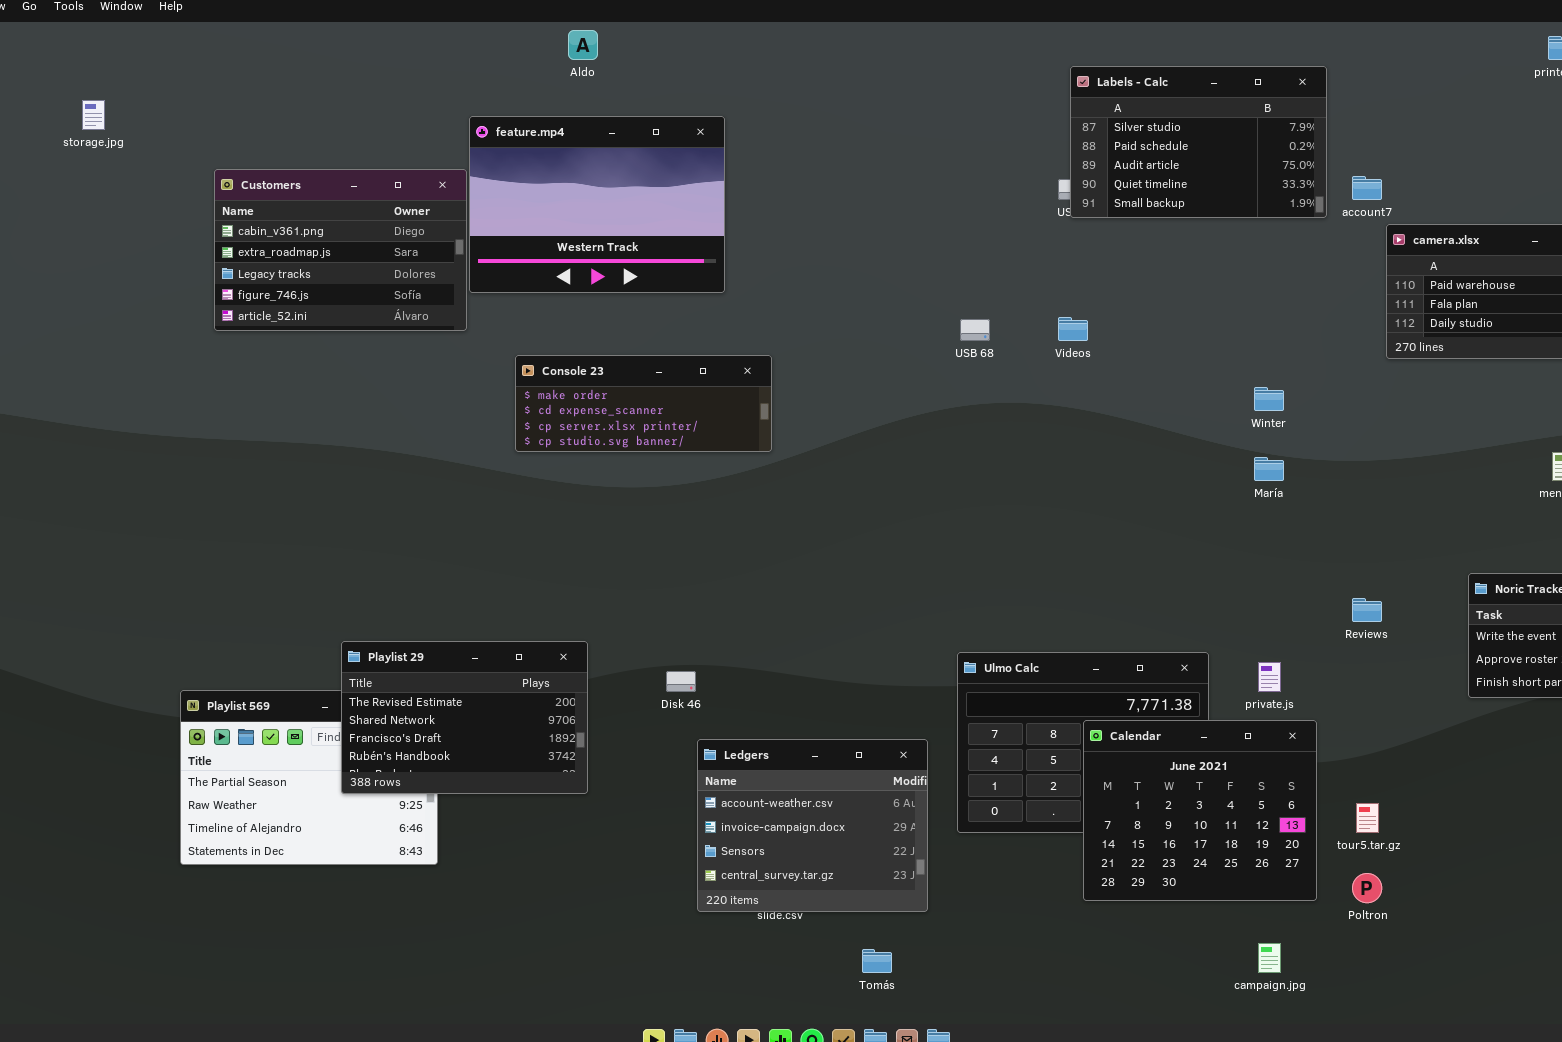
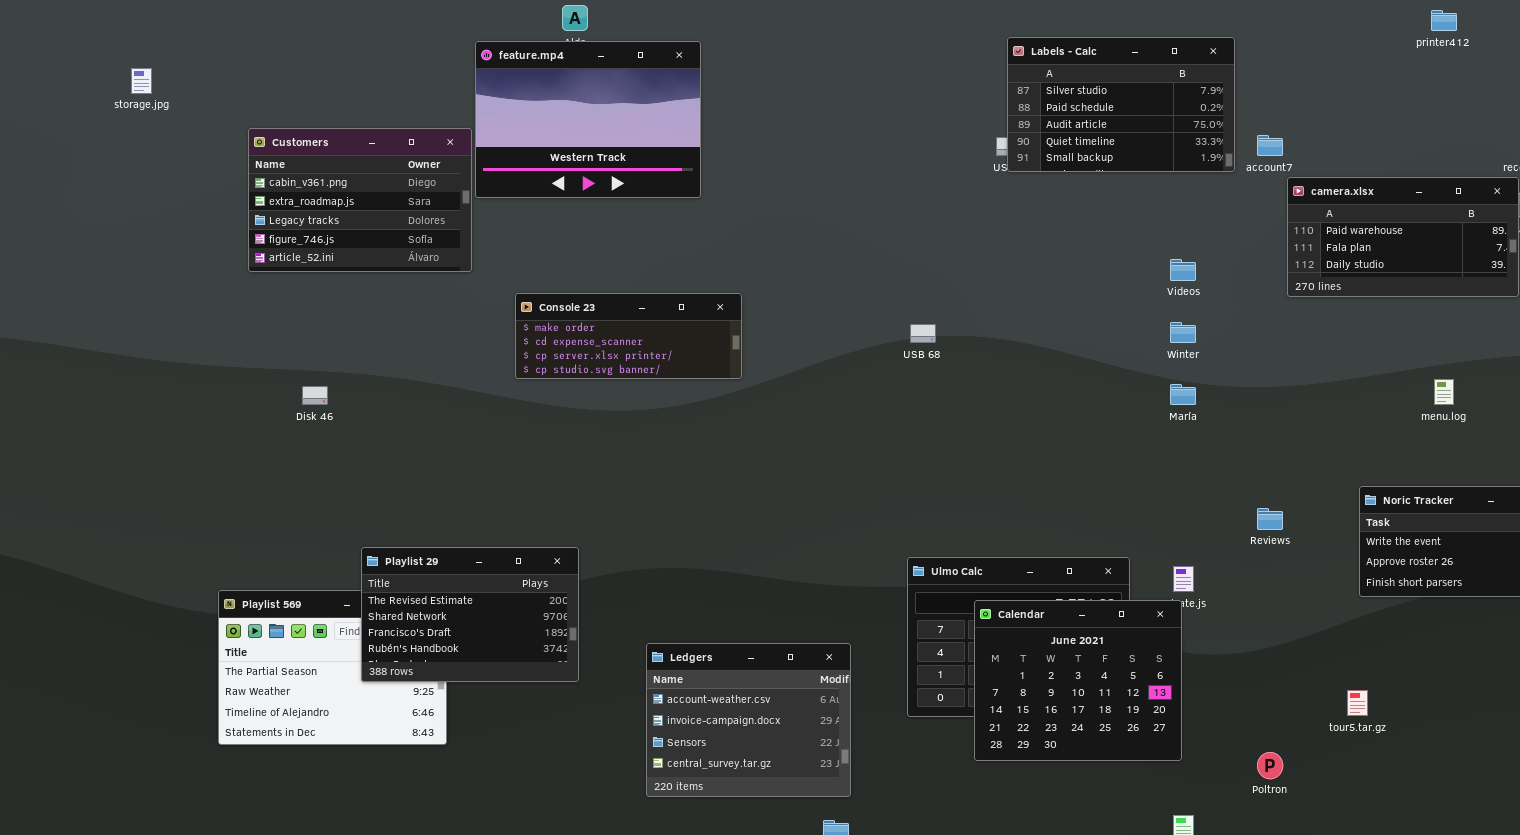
feature.mp4: [469,116,725,293] -> [475,41,701,198], moved
Videos: [1058,317,1088,341] -> [1170,259,1196,281], moved
USB 68: [960,319,990,341] -> [910,324,936,343], moved
Disk 46: [666,671,696,692] -> [302,386,328,405], moved
Calendar: [1083,720,1317,901] -> [974,600,1182,761], moved
Ledgers: [697,739,928,912] -> [646,643,851,797], moved
tour5.tar.gz: [1356,803,1379,833] -> [1347,690,1368,716], moved

